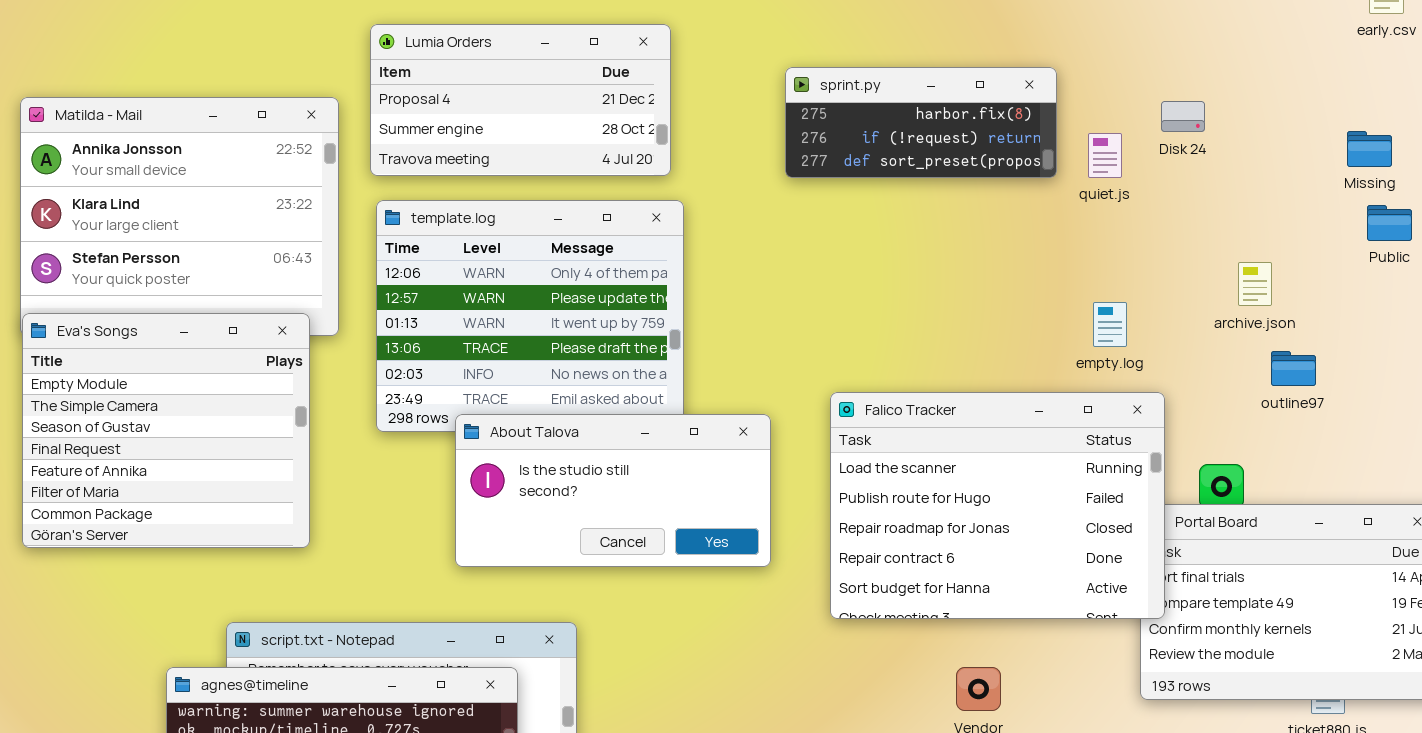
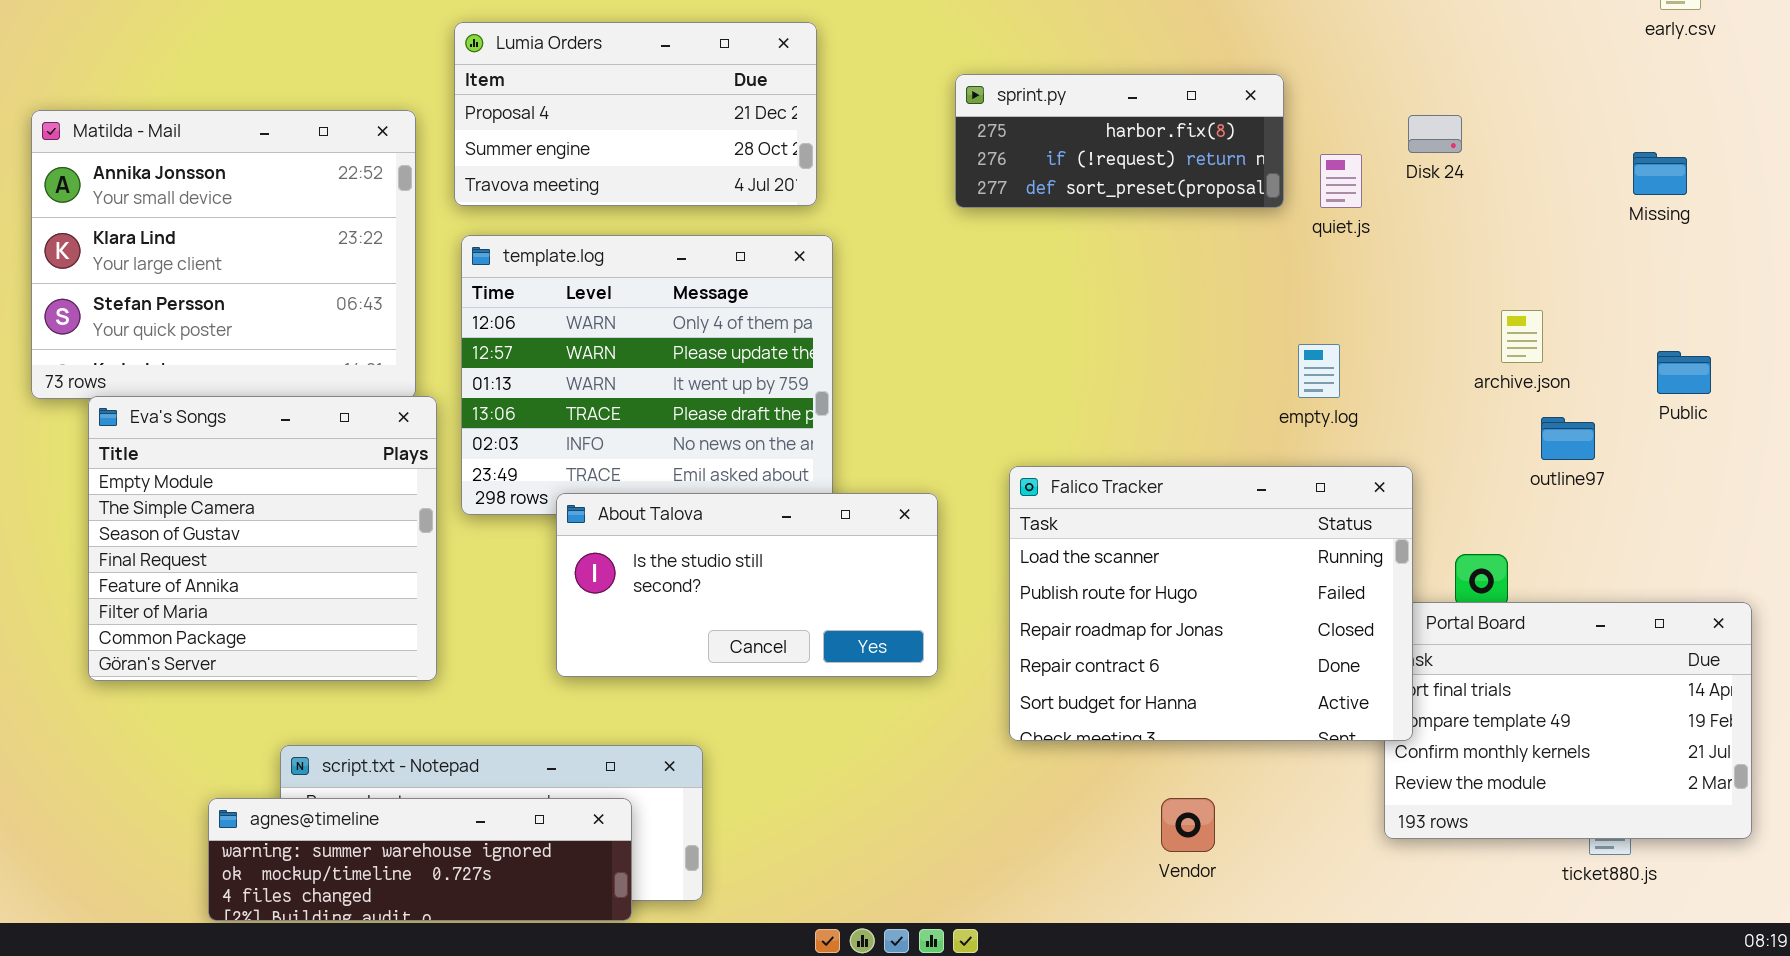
Public: [1367,205,1412,241] -> [1657,351,1711,394], moved
empty.log: [1093,302,1127,347] -> [1298,344,1340,398], moved
Eva's Songs: [22,313,310,548] -> [88,396,437,681], moved

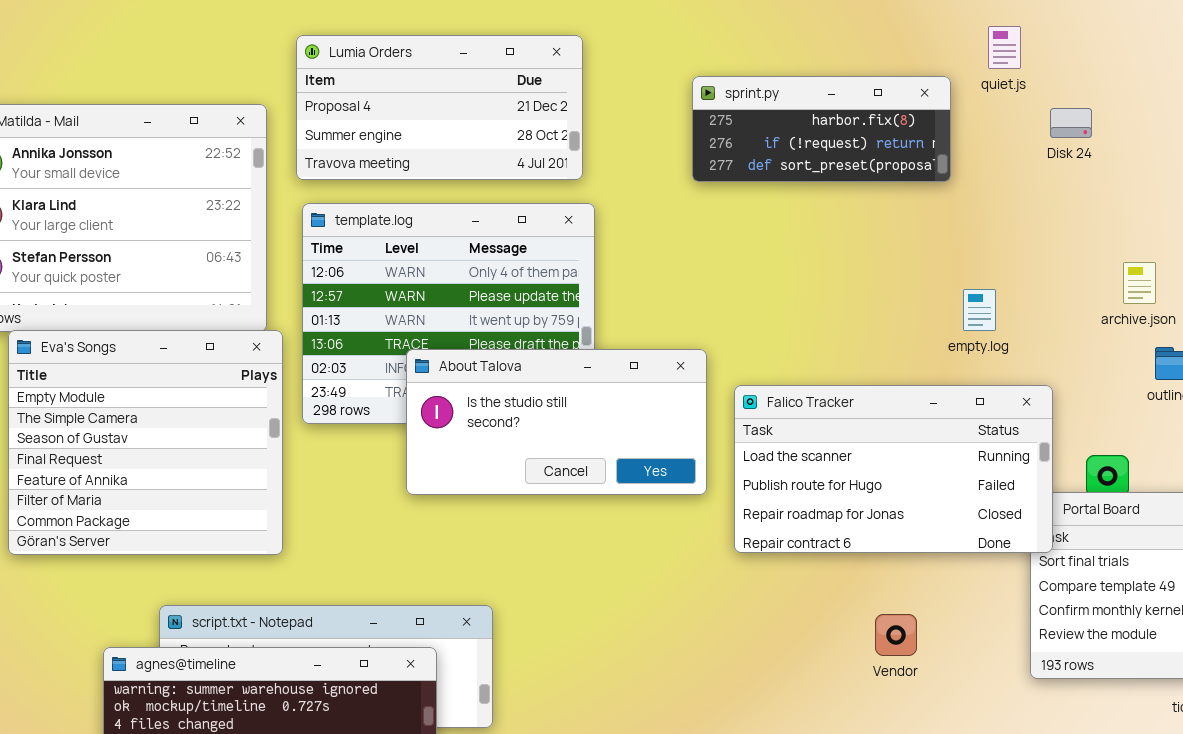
quiet.js: [1320,154,1362,208] -> [988,26,1021,69], moved
Falico Tracker: [1009,466,1413,741] -> [734,385,1053,553], resized
About Talova: [556,493,938,677] -> [406,349,707,495], moved
Vendor: [1161,798,1215,852] -> [875,614,917,656], moved

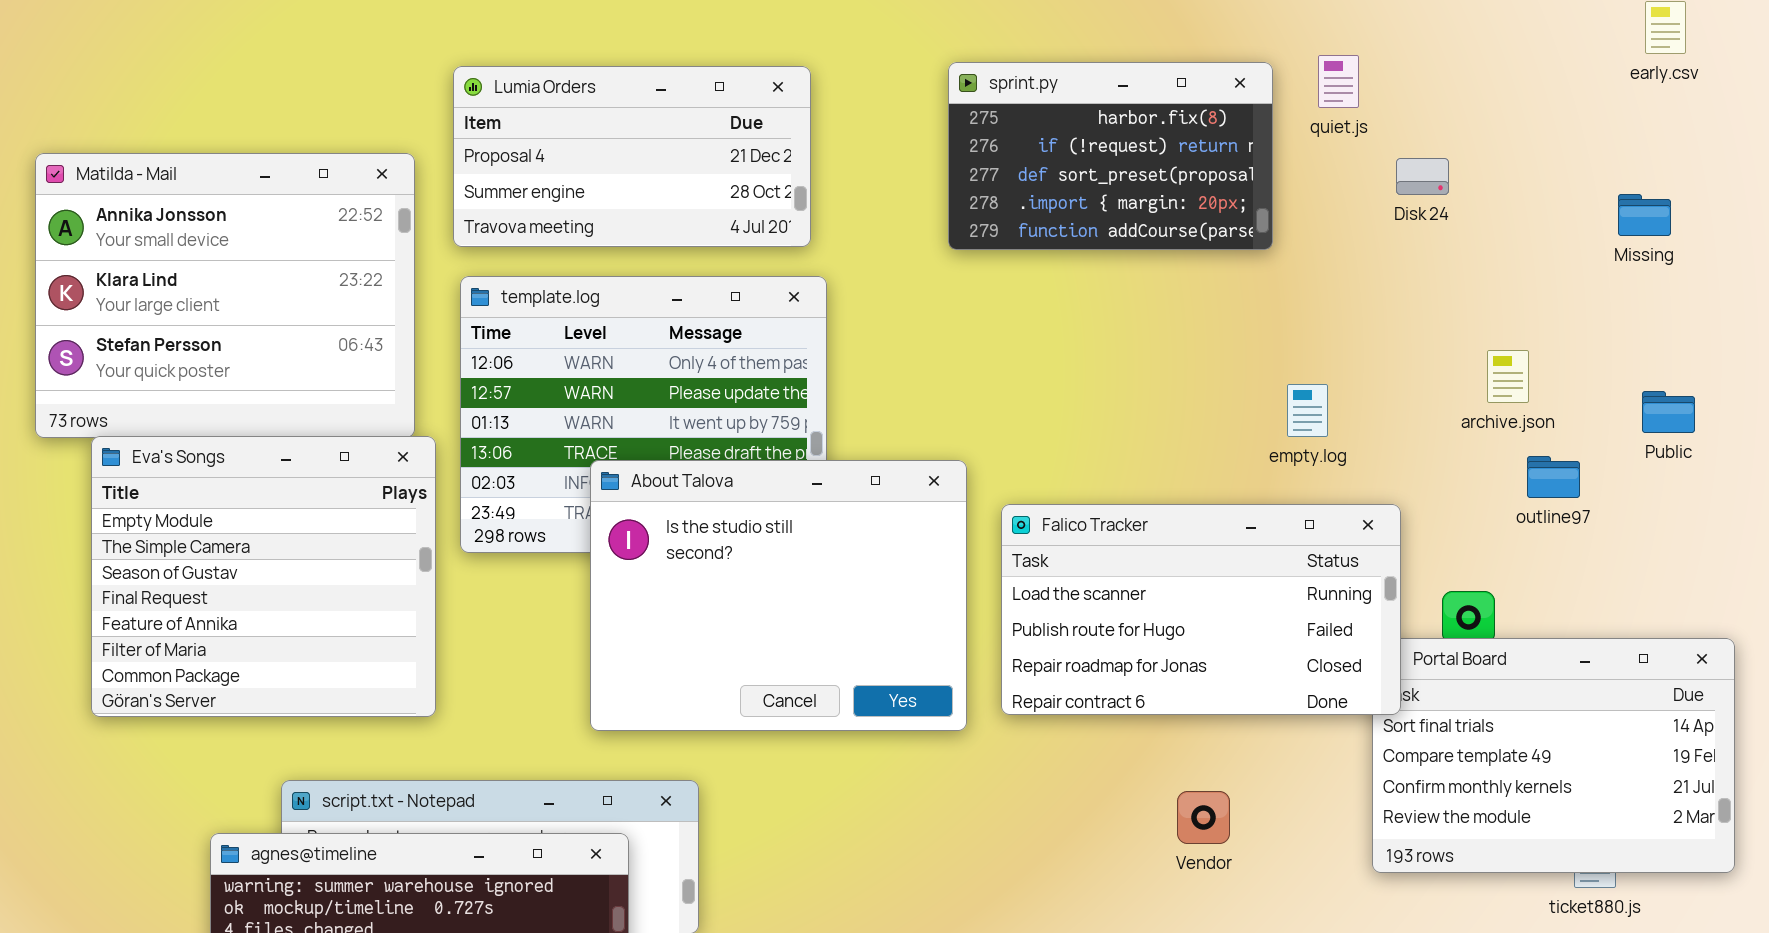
sprint.py: [692,76,951,182] -> [948,62,1273,250], resized
About Talova: [406,349,707,495] -> [590,460,967,731], resized

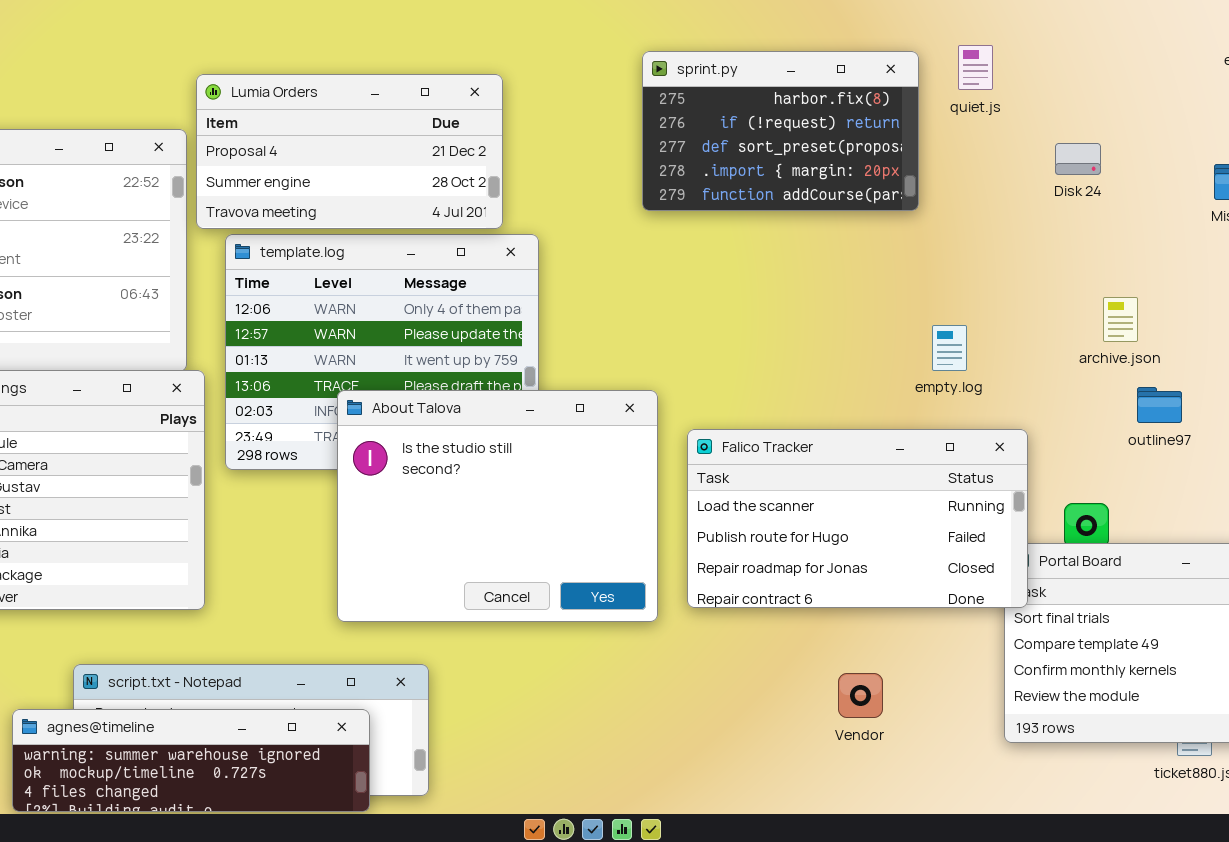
Lumia Orders: [453,66,811,247] -> [196,74,503,229], moved
Disk 24: [1396,158,1449,195] -> [1055,143,1101,175], moved

